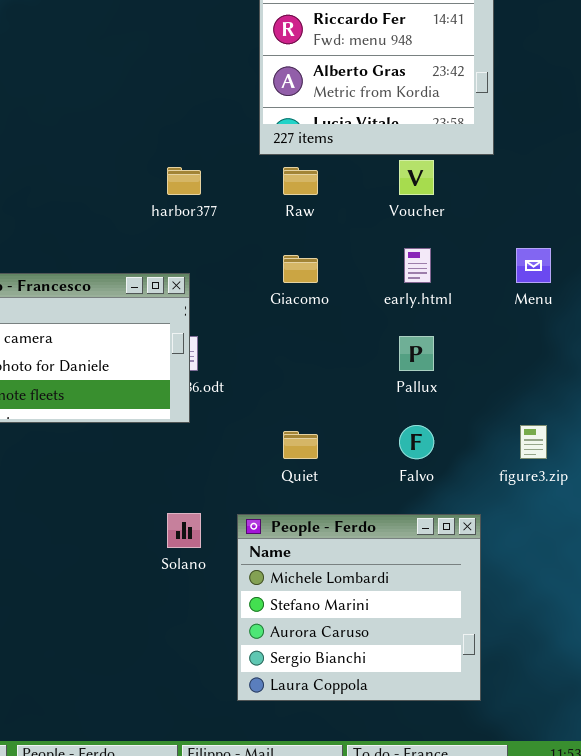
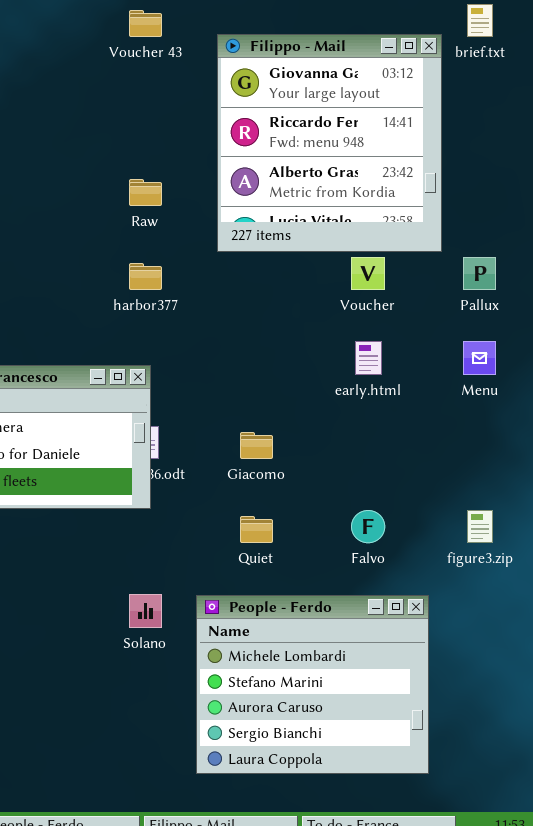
Raw: [283,167,318,195] -> [129,179,162,206], moved
Giacomo: [283,255,318,283] -> [240,432,273,459], moved
Pallux: [399,336,434,371] -> [463,257,496,290], moved

